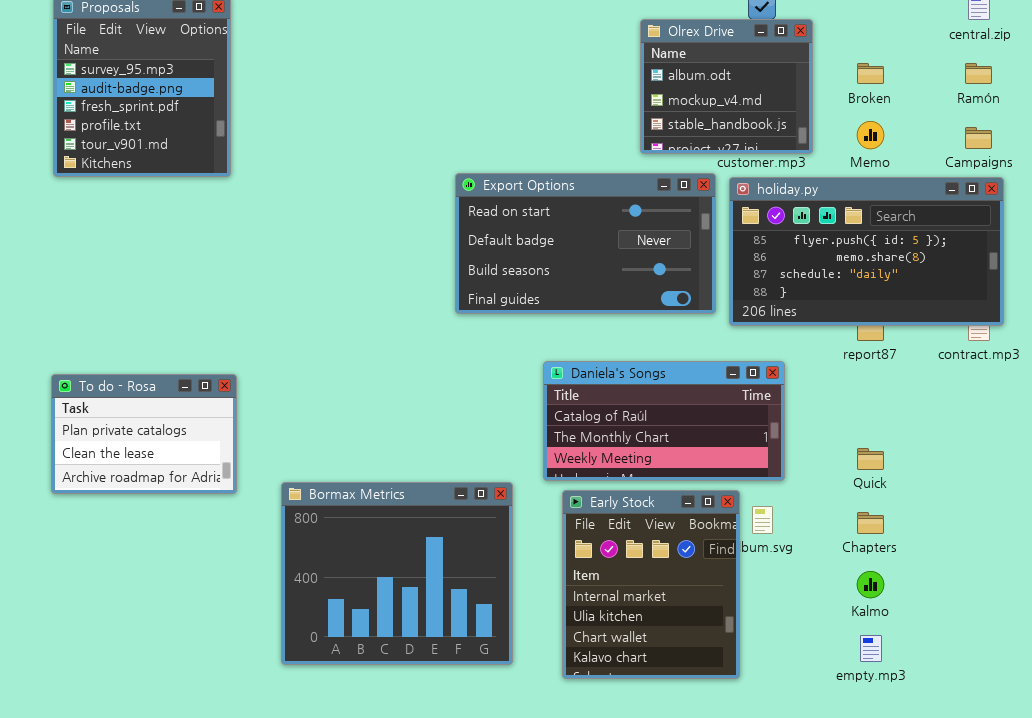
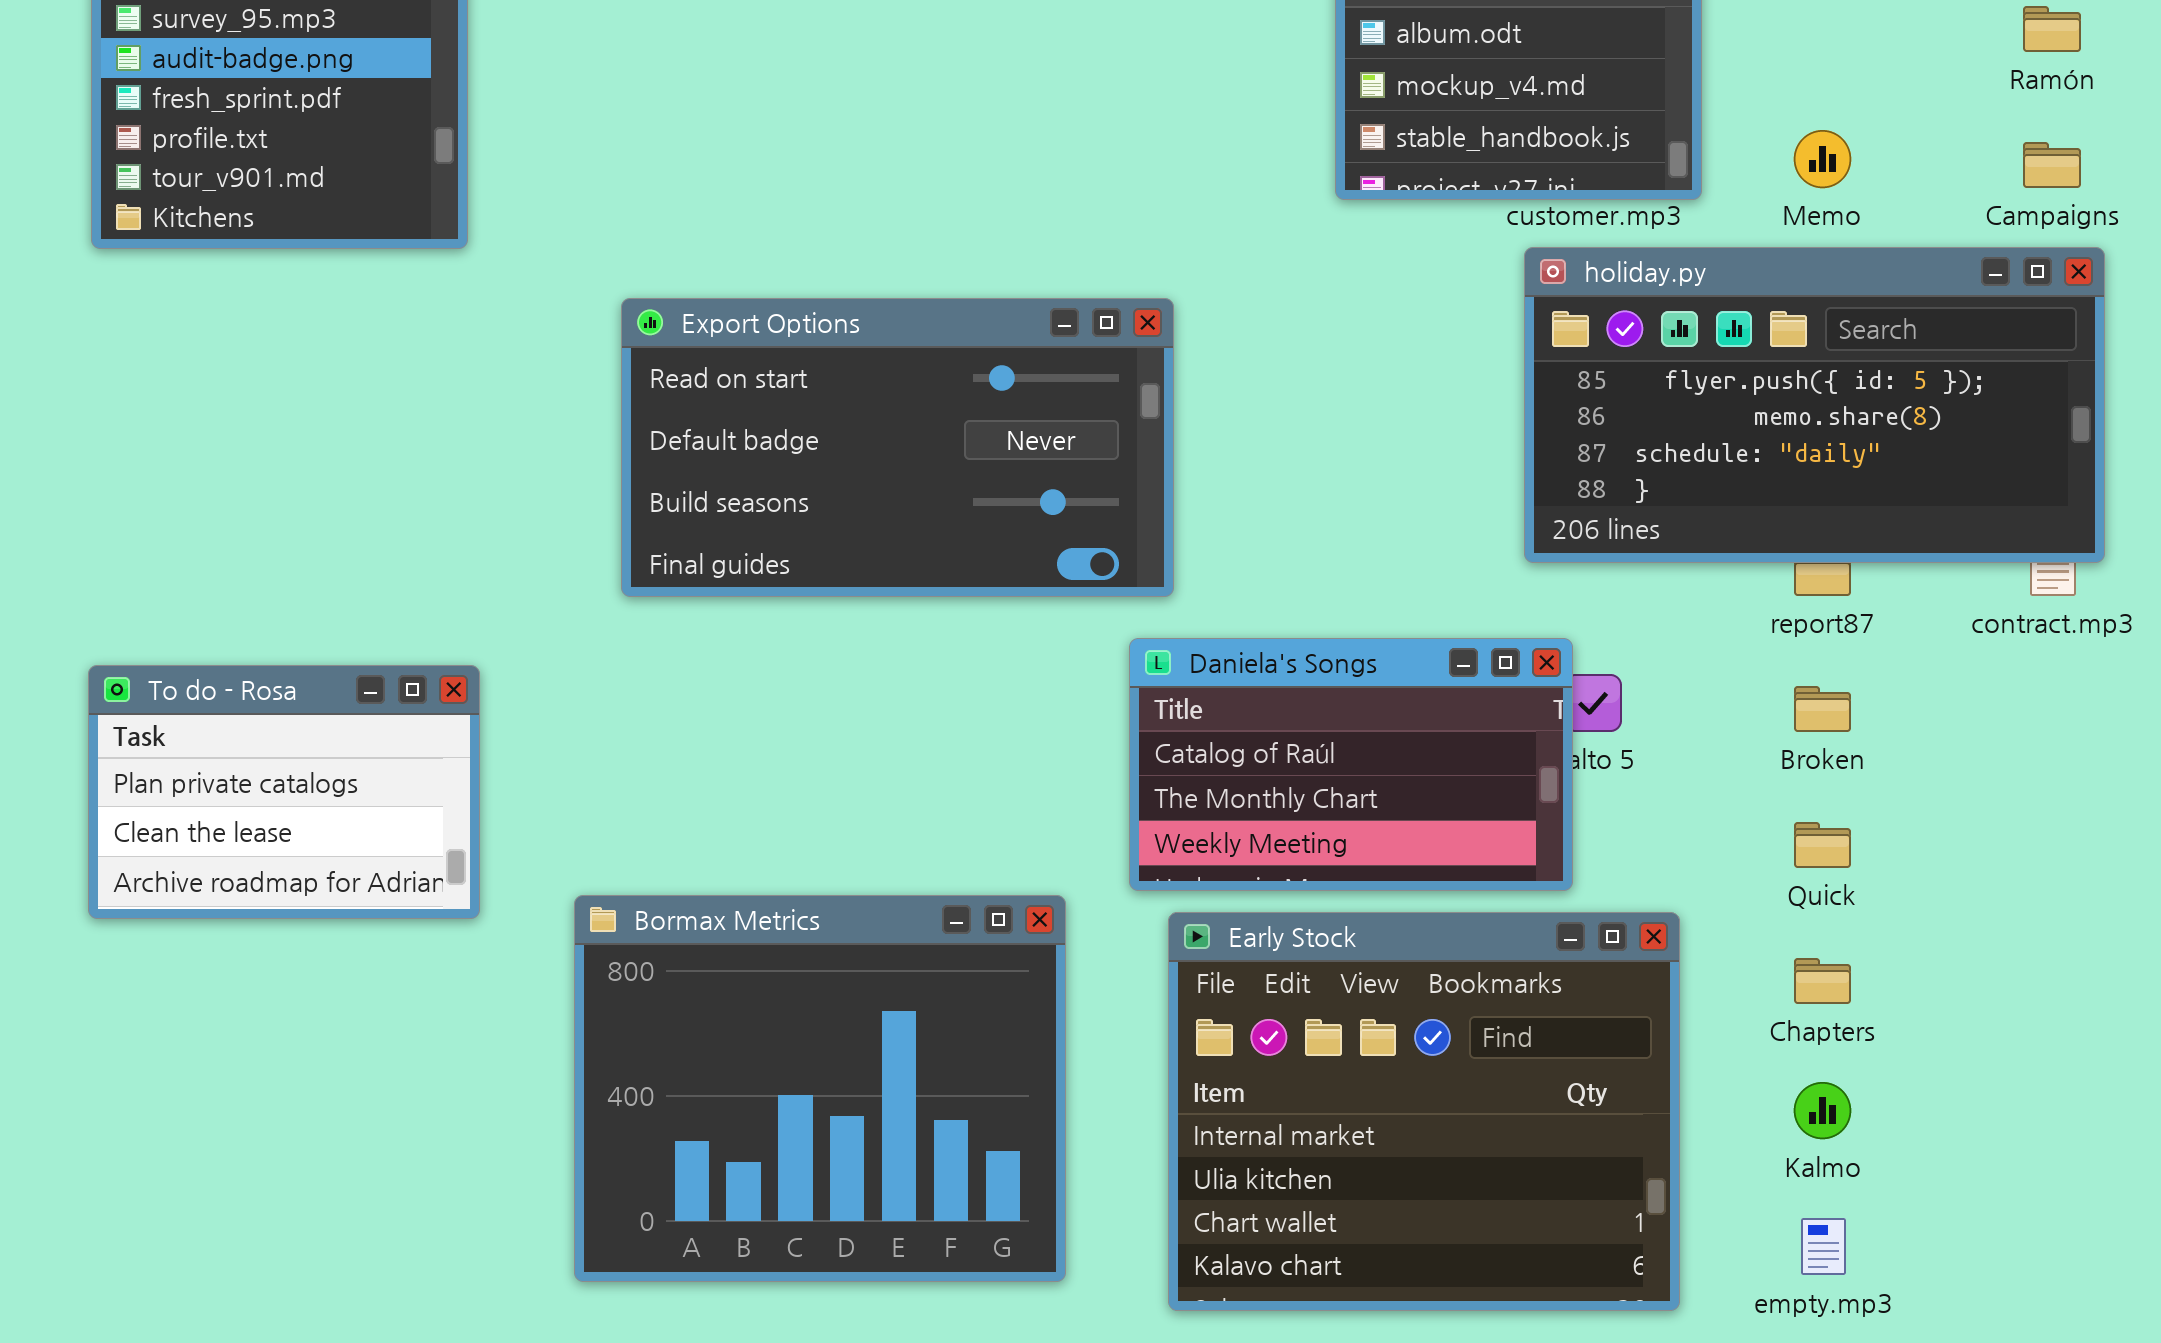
Broken: [857,63,884,84] -> [1794,686,1851,732], moved
Export Options: [455,173,716,314] -> [621,298,1174,597], moved
Daniela's Songs: [543,361,785,481] -> [1129,638,1573,891], resized
Early Stock: [562,490,740,679] -> [1168,912,1680,1311], resized

